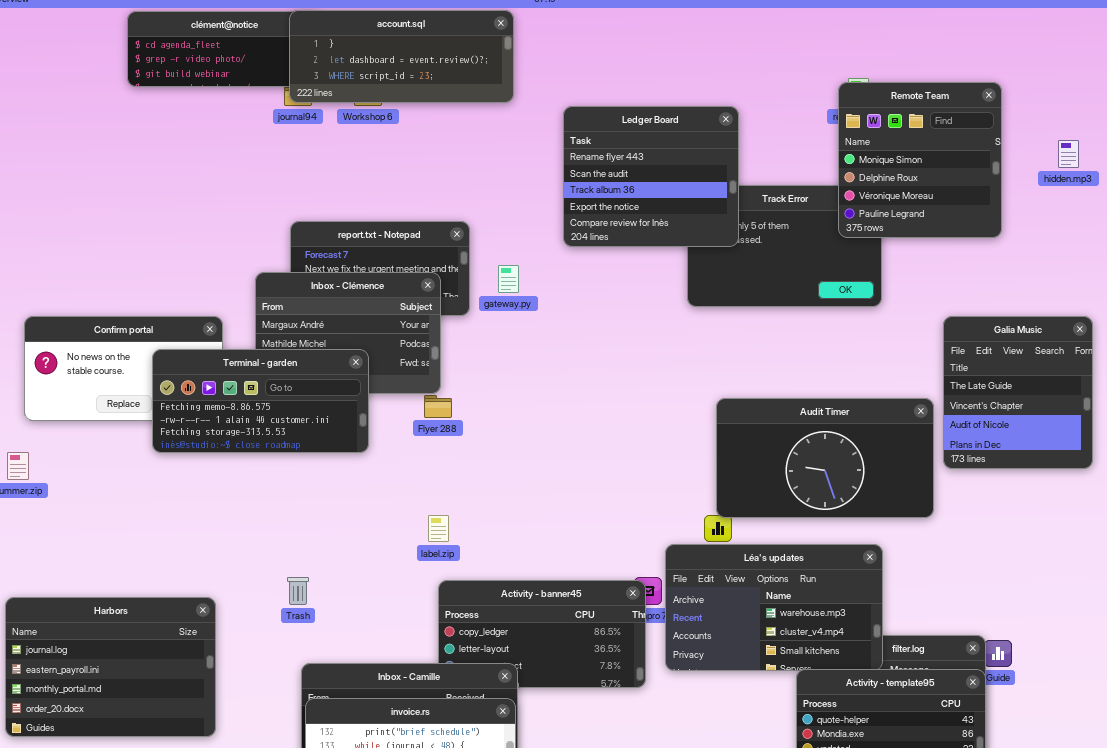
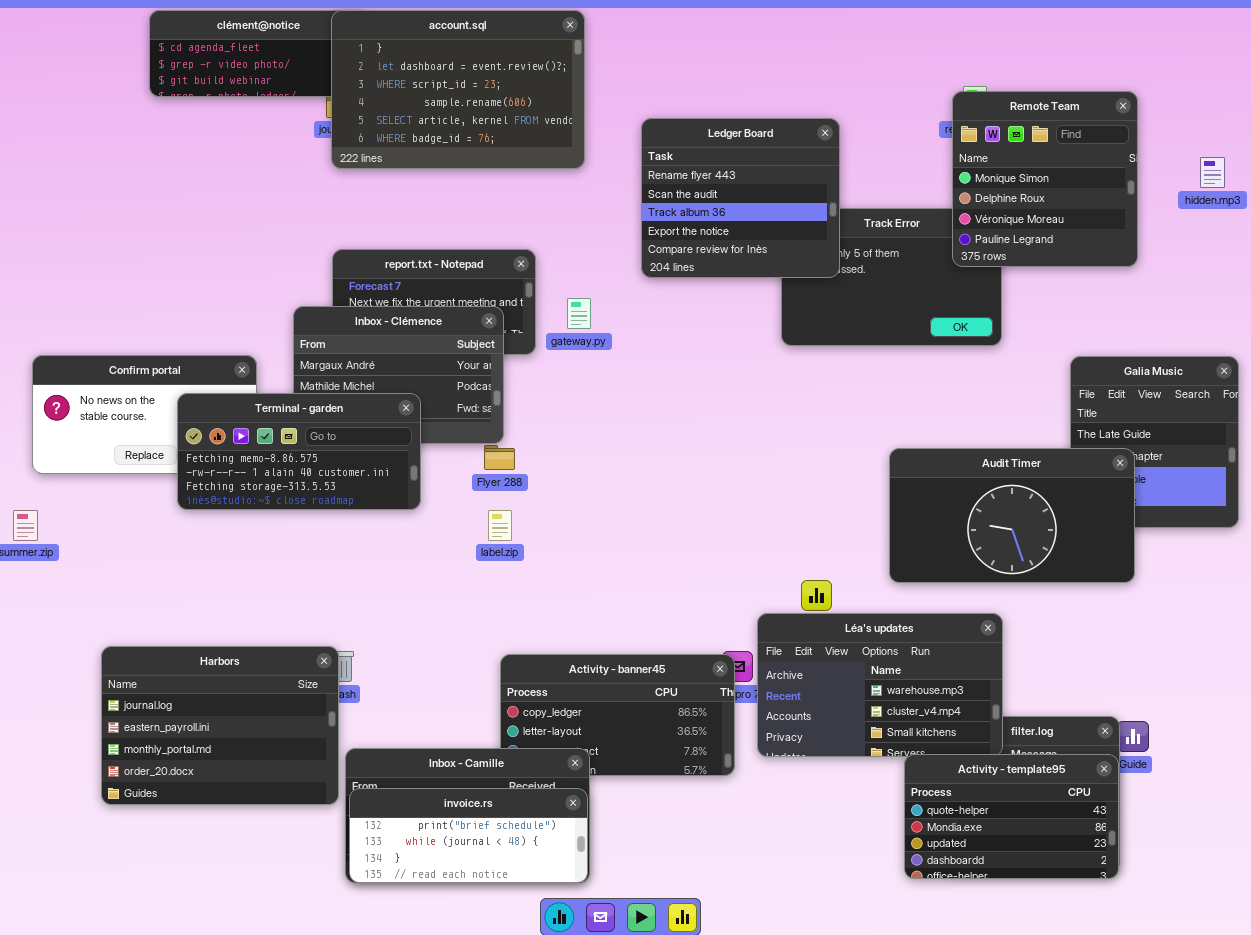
account.sql: [289,10,514,103] -> [331,10,585,169], resized
Audit Timer: [716,398,934,518] -> [889,448,1135,583], moved
label.zip: [428,515,449,542] -> [488,510,512,541], moved
Harbors: [5,597,216,737] -> [101,646,339,805], moved

